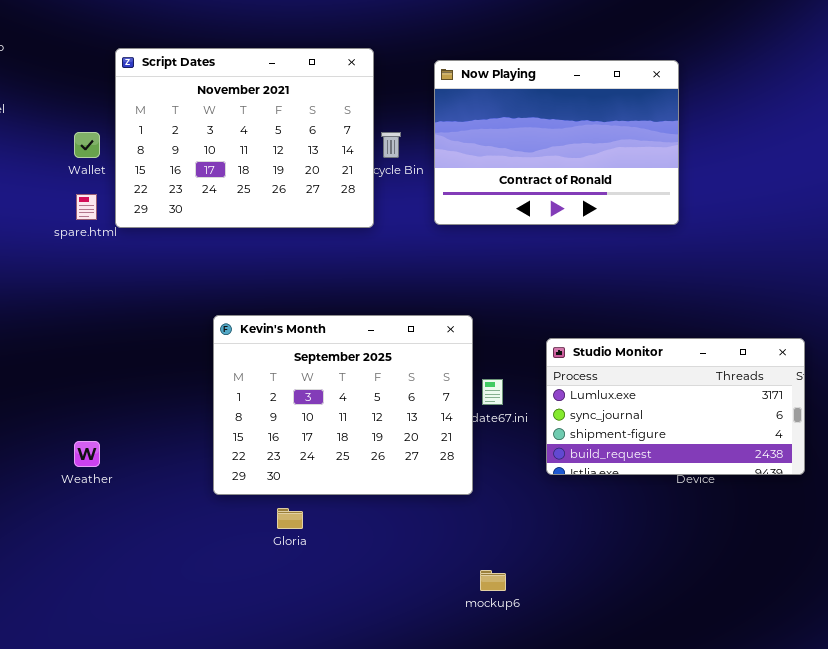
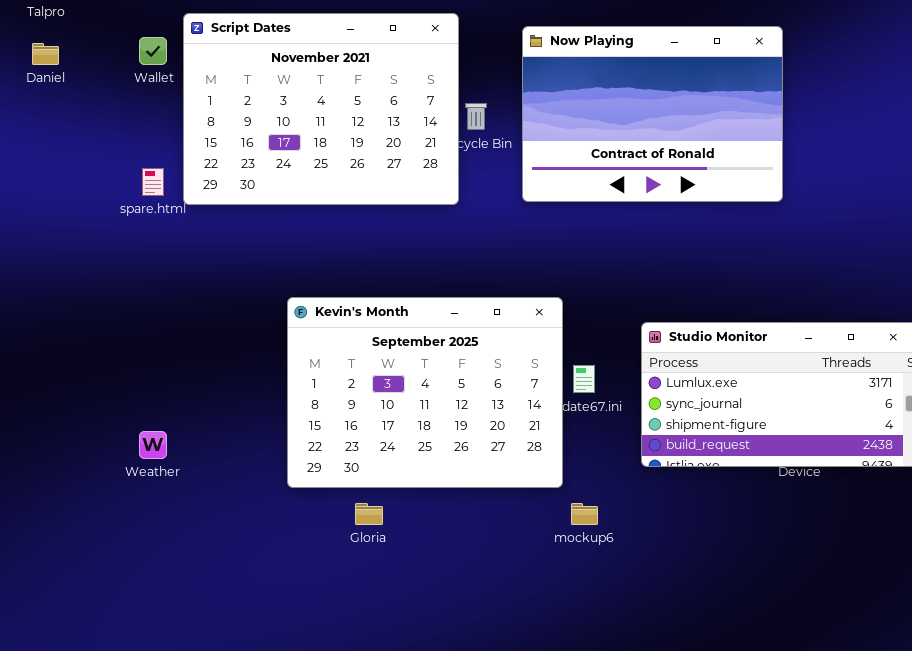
Wallet: [74,132,100,158] -> [139,37,167,65], moved
mockup6: [480,570,506,591] -> [571,503,598,525], moved

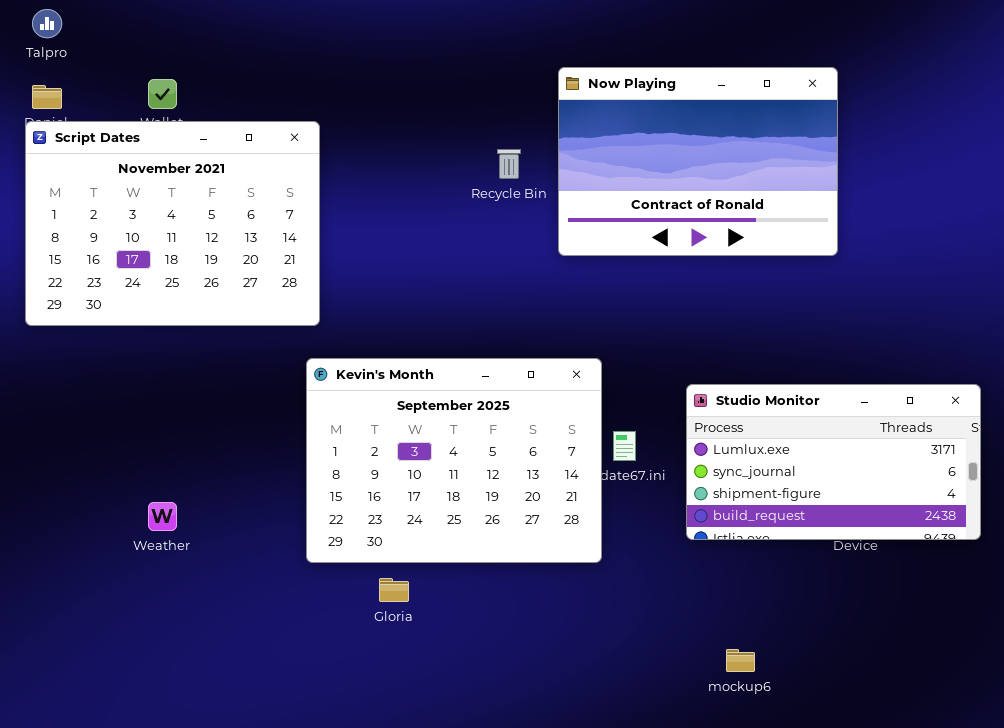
Script Dates: [183,13,459,205] -> [25,121,320,326], moved
mockup6: [571,503,598,525] -> [726,649,755,672], moved

